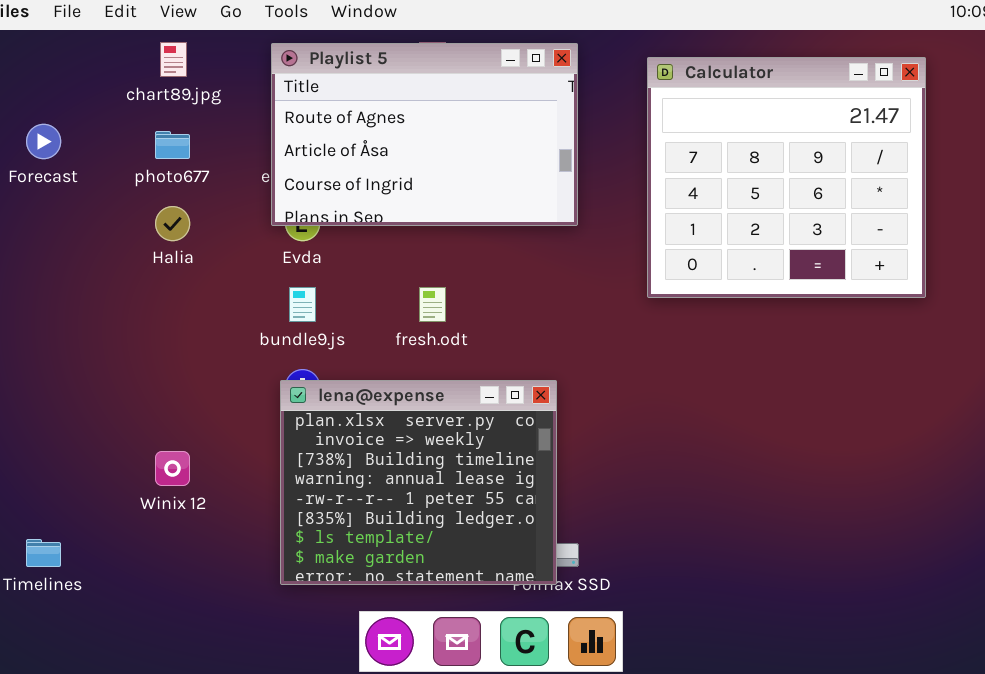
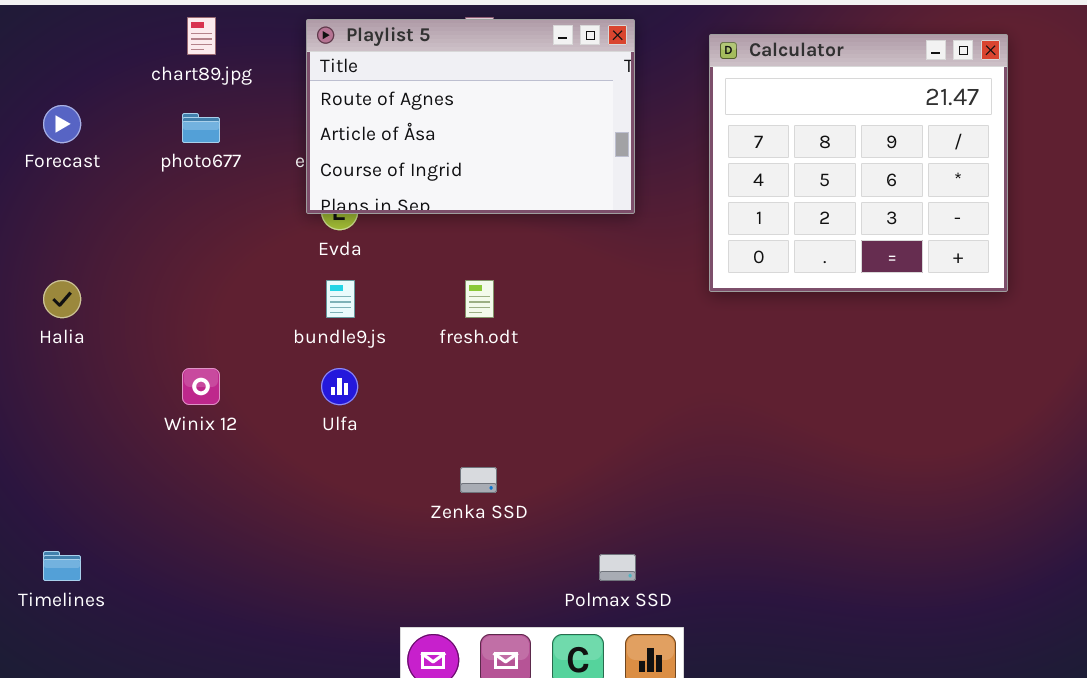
Halia: [155,206,190,241] -> [43,280,81,318], moved
lena@expense: [280,380,557,585] -> none, closed
Winix 12: [155,451,190,486] -> [182,368,220,405], moved

